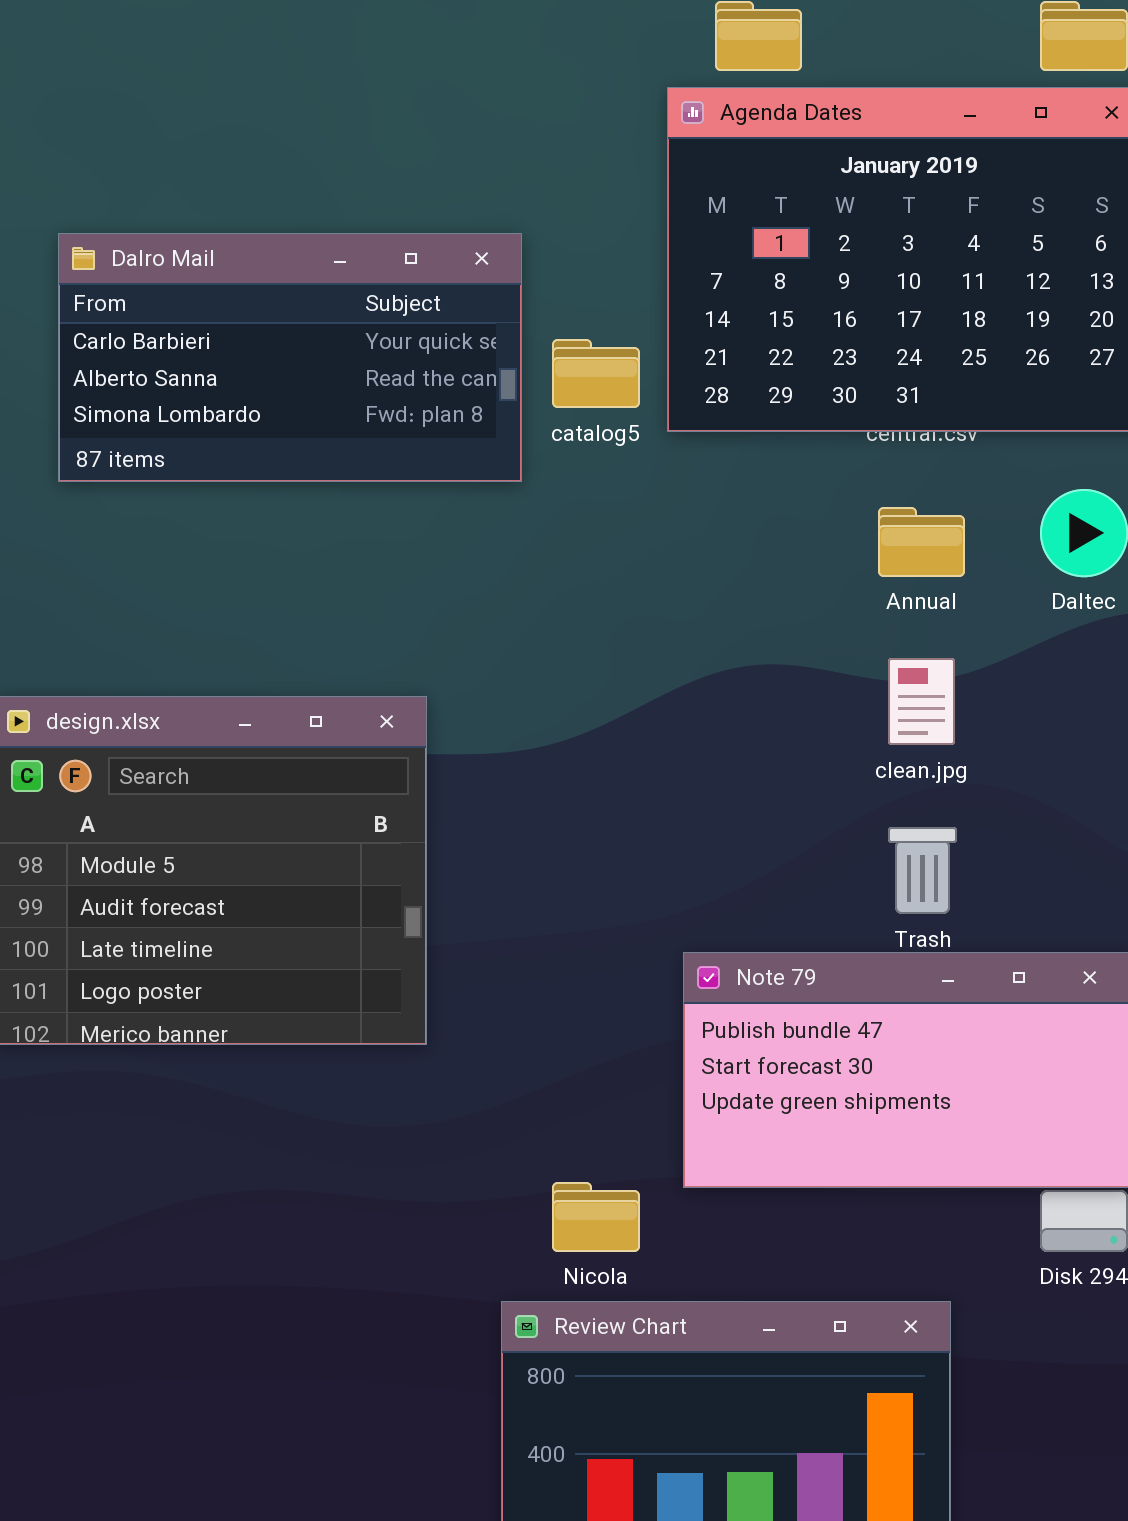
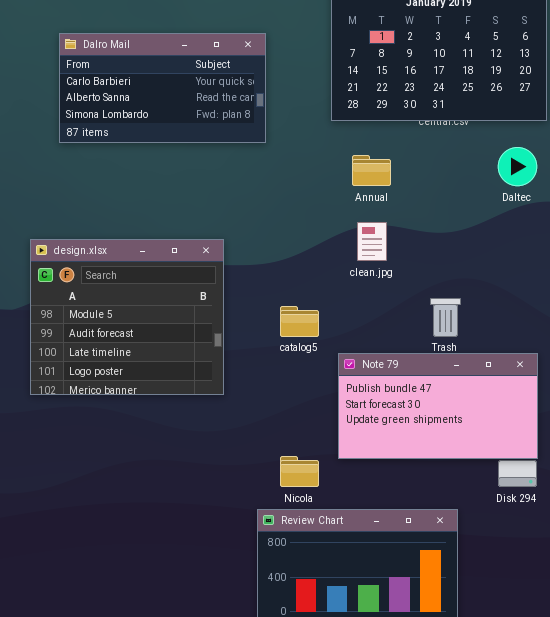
catalog5: [552,339,640,408] -> [280,306,319,337], moved
Annual: [878,507,965,577] -> [352,155,391,186], moved
clean.jpg: [888,658,955,745] -> [357,222,387,261], moved

